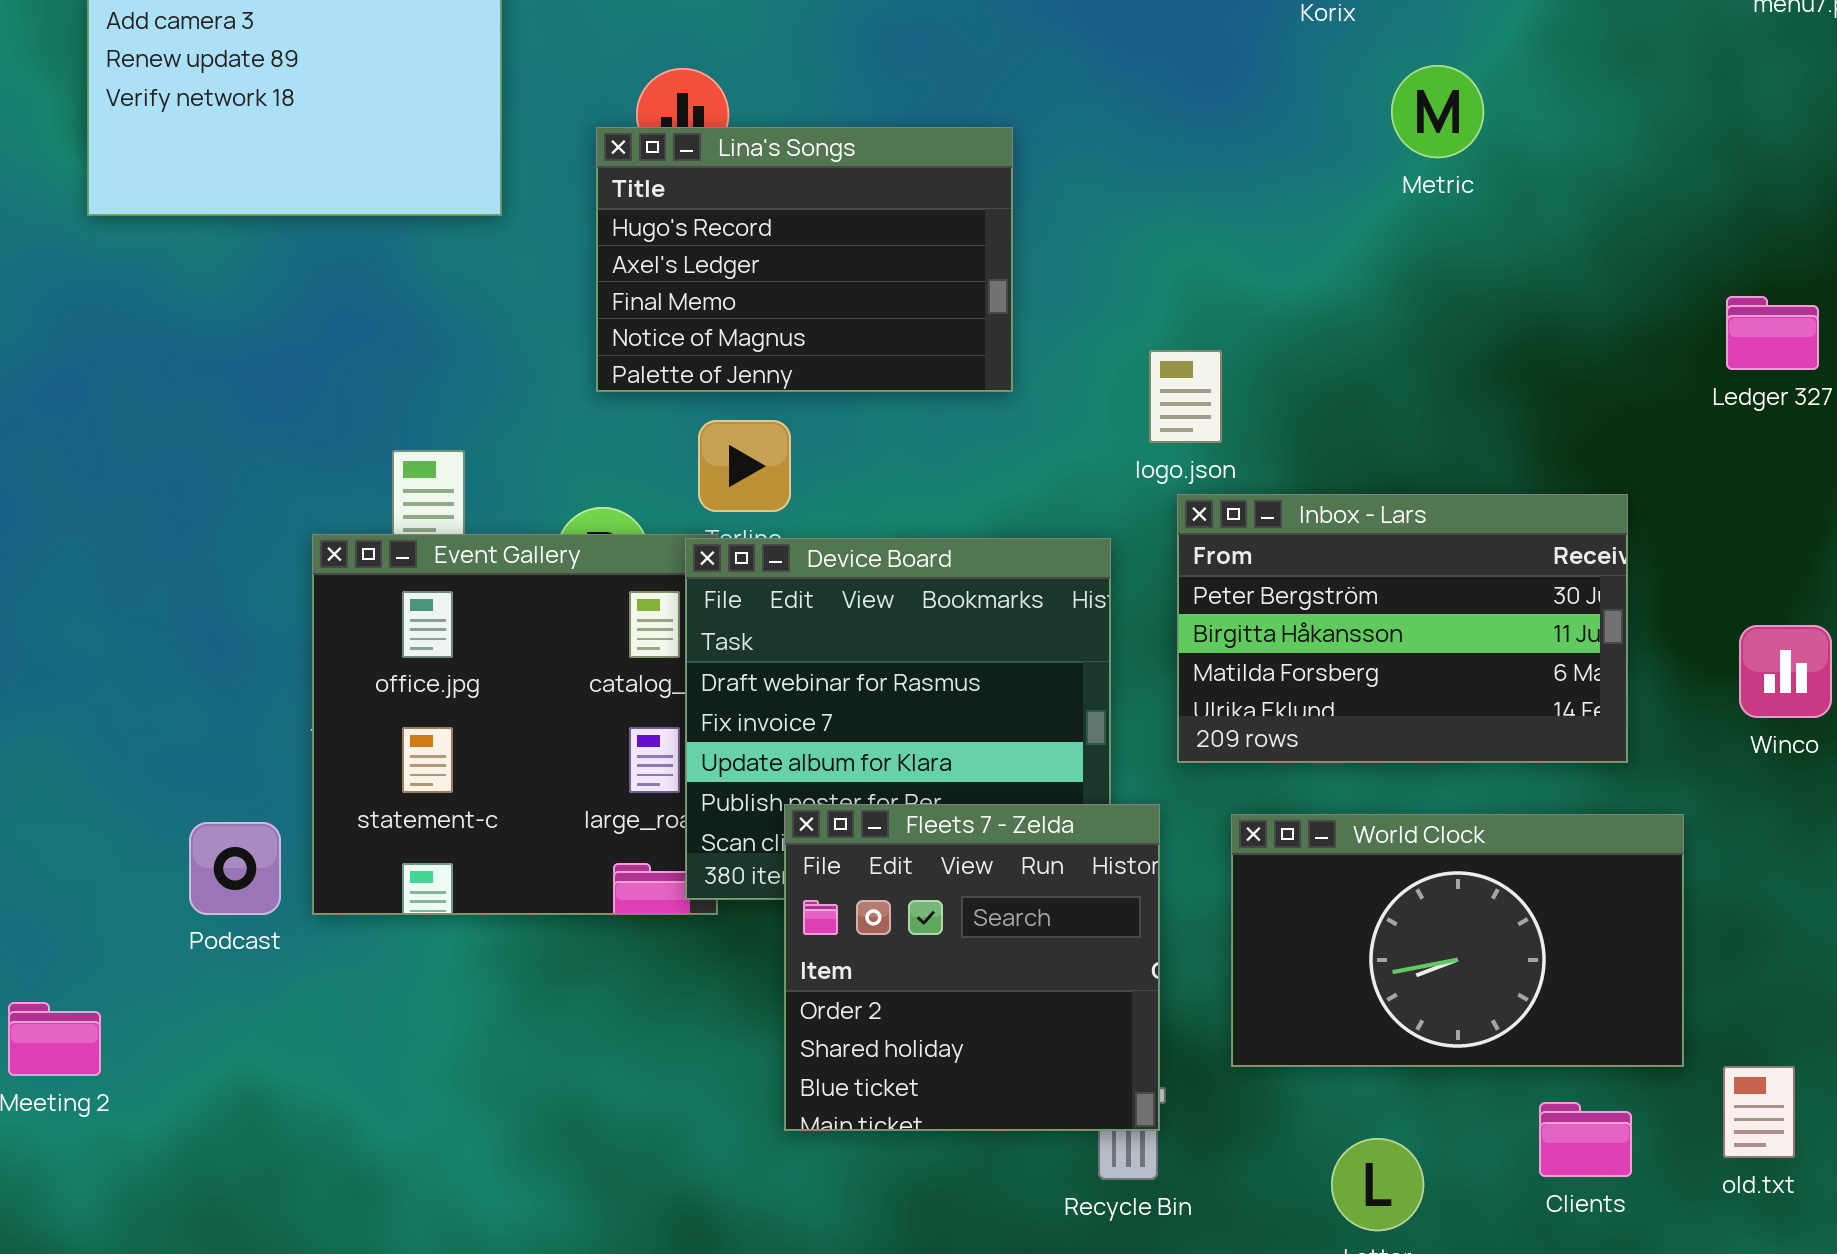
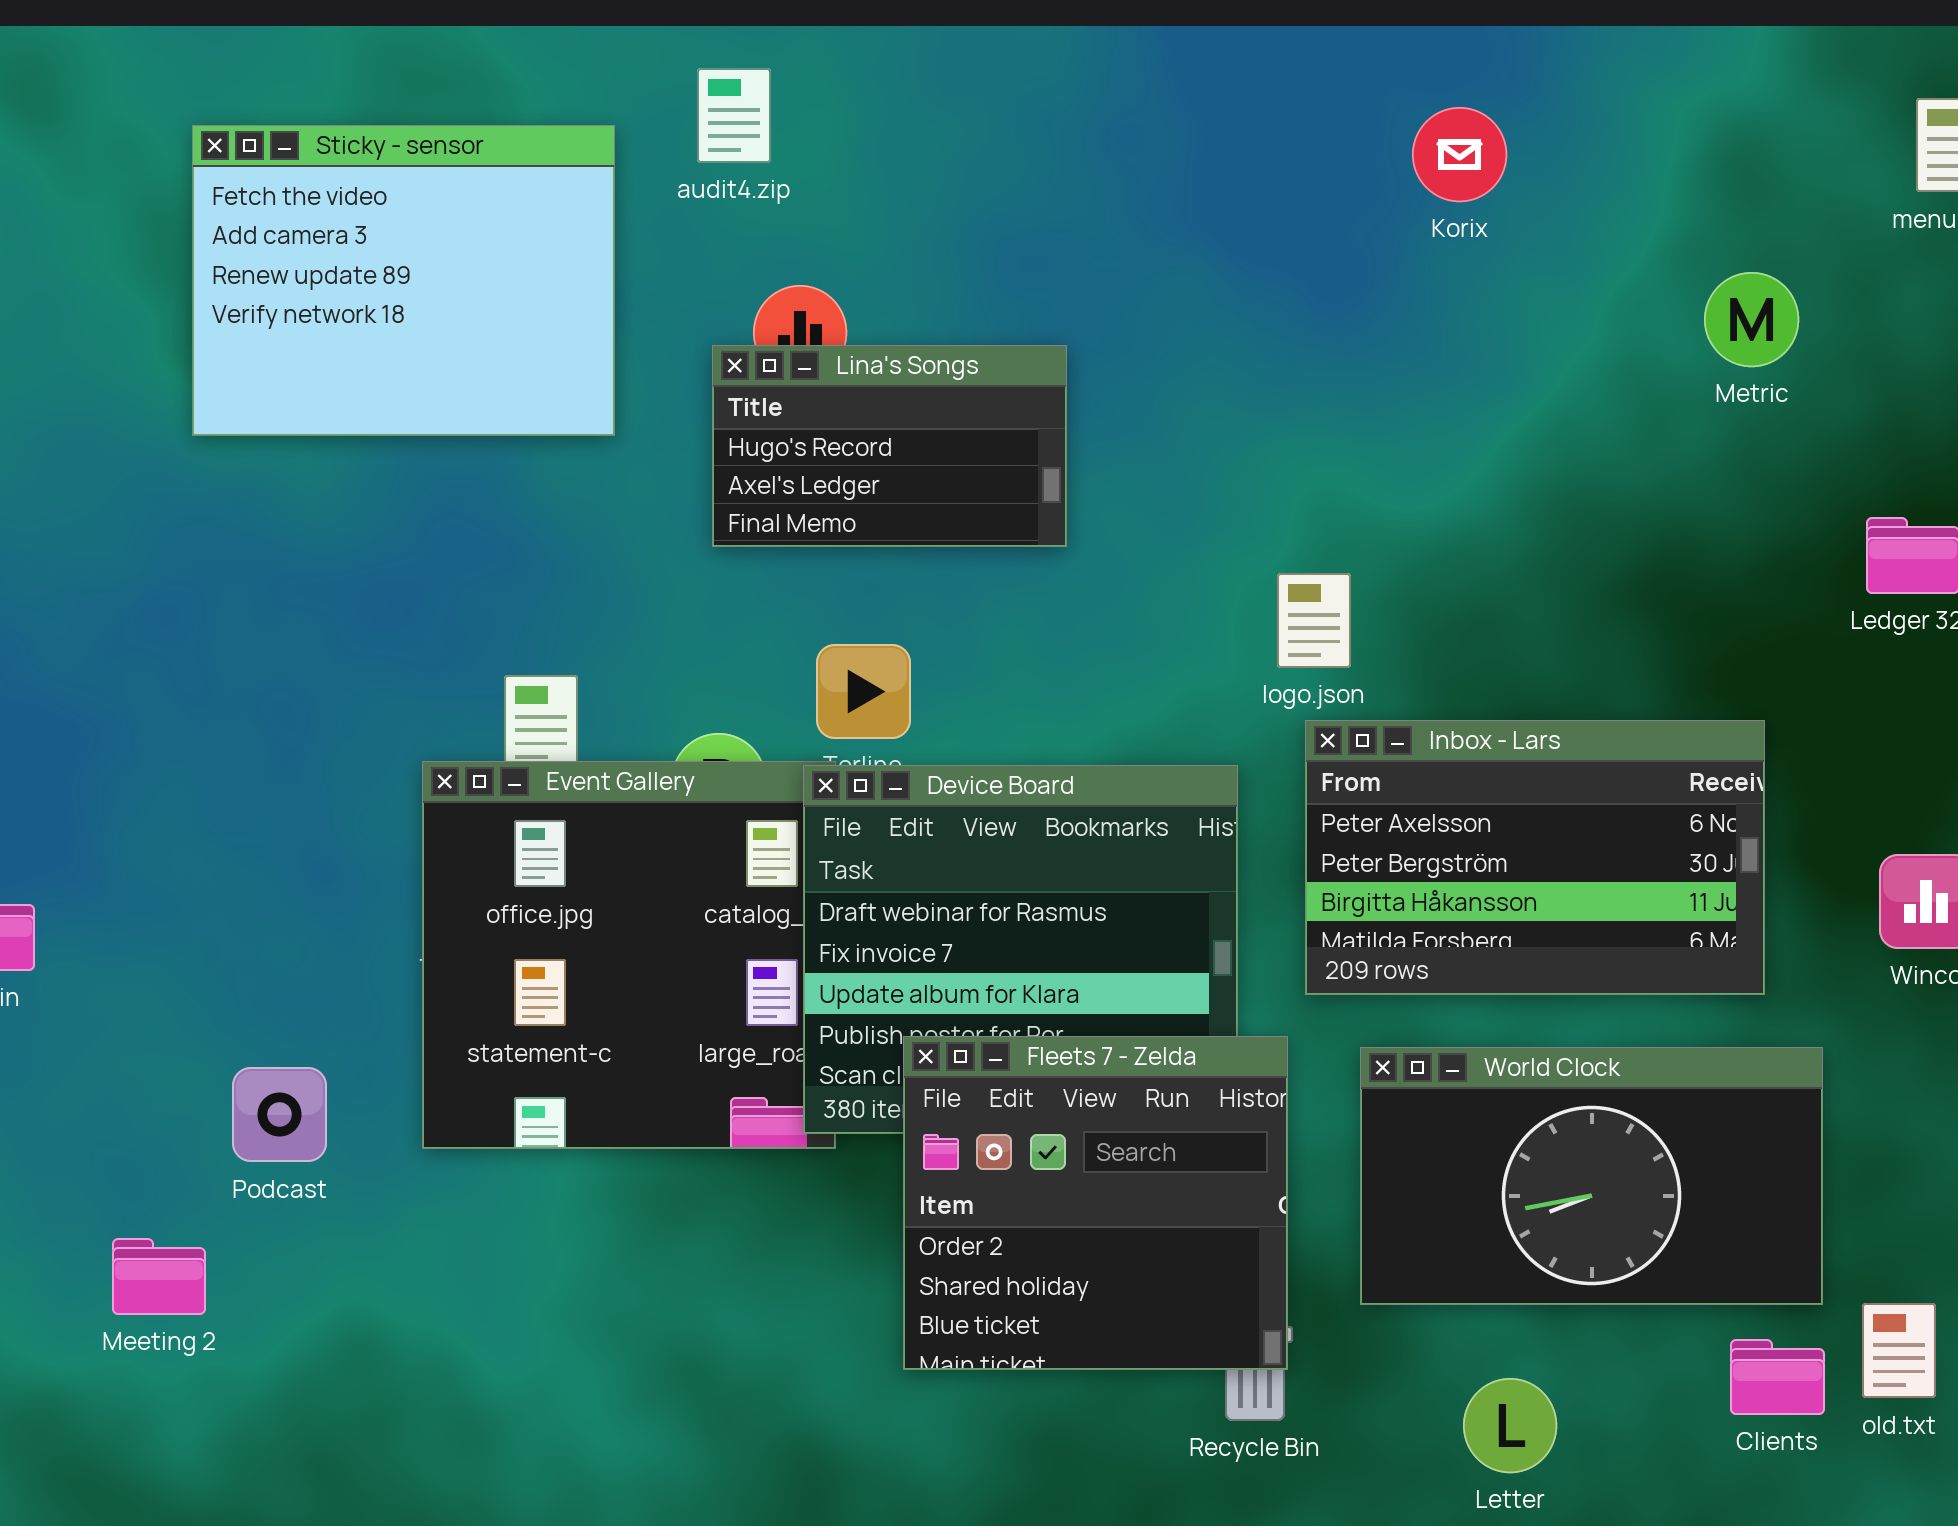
Metric: [1391,65,1484,158] -> [1704,272,1799,367], moved
Lina's Songs: [596,127,1013,392] -> [712,345,1067,547], resized
Inbox - Lars: [1177,494,1628,763] -> [1305,720,1765,995], scrolled up 1 row
Podcast: [189,822,281,915] -> [232,1067,327,1162], moved
Clients: [1539,1102,1632,1177] -> [1730,1339,1825,1415], moved

